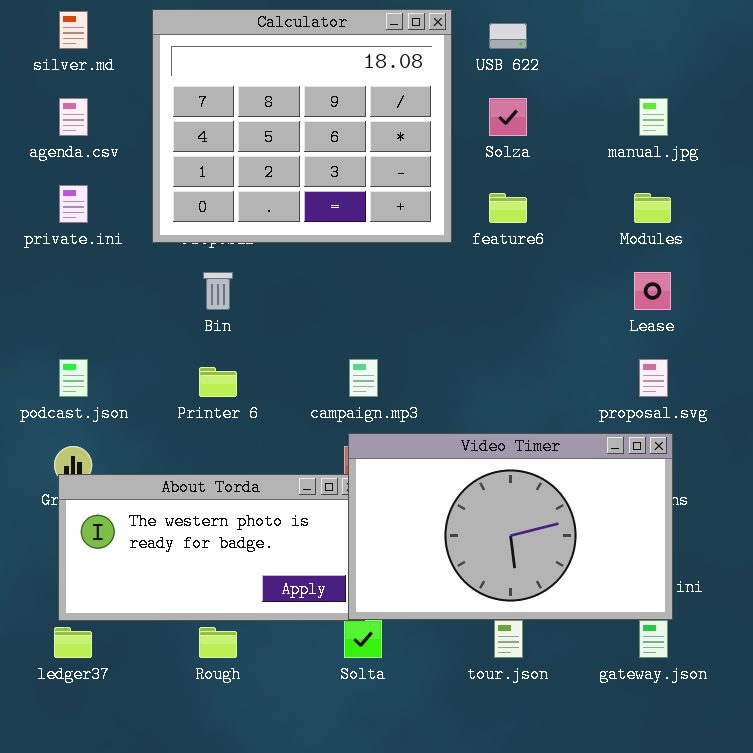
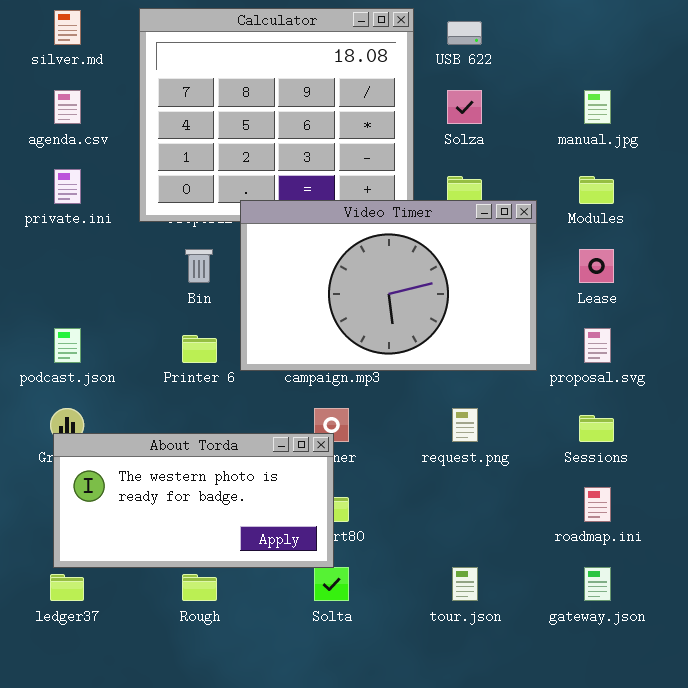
Video Timer: [348,433,673,620] -> [240,200,537,371], moved

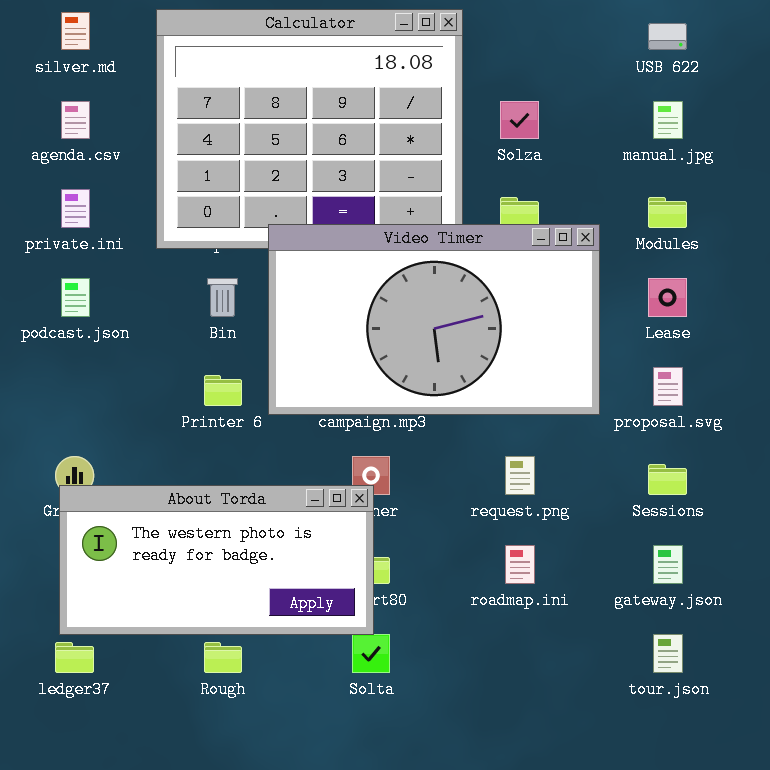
USB 622: [447,21,482,45] -> [648,23,687,50], moved
podcast.json: [54,328,81,363] -> [61,278,90,317], moved
roadmap.ini: [584,487,611,522] -> [505,545,535,584], moved
tour.json: [452,567,478,601] -> [653,634,683,673], moved
gateway.json: [584,567,611,601] -> [653,545,683,584], moved

